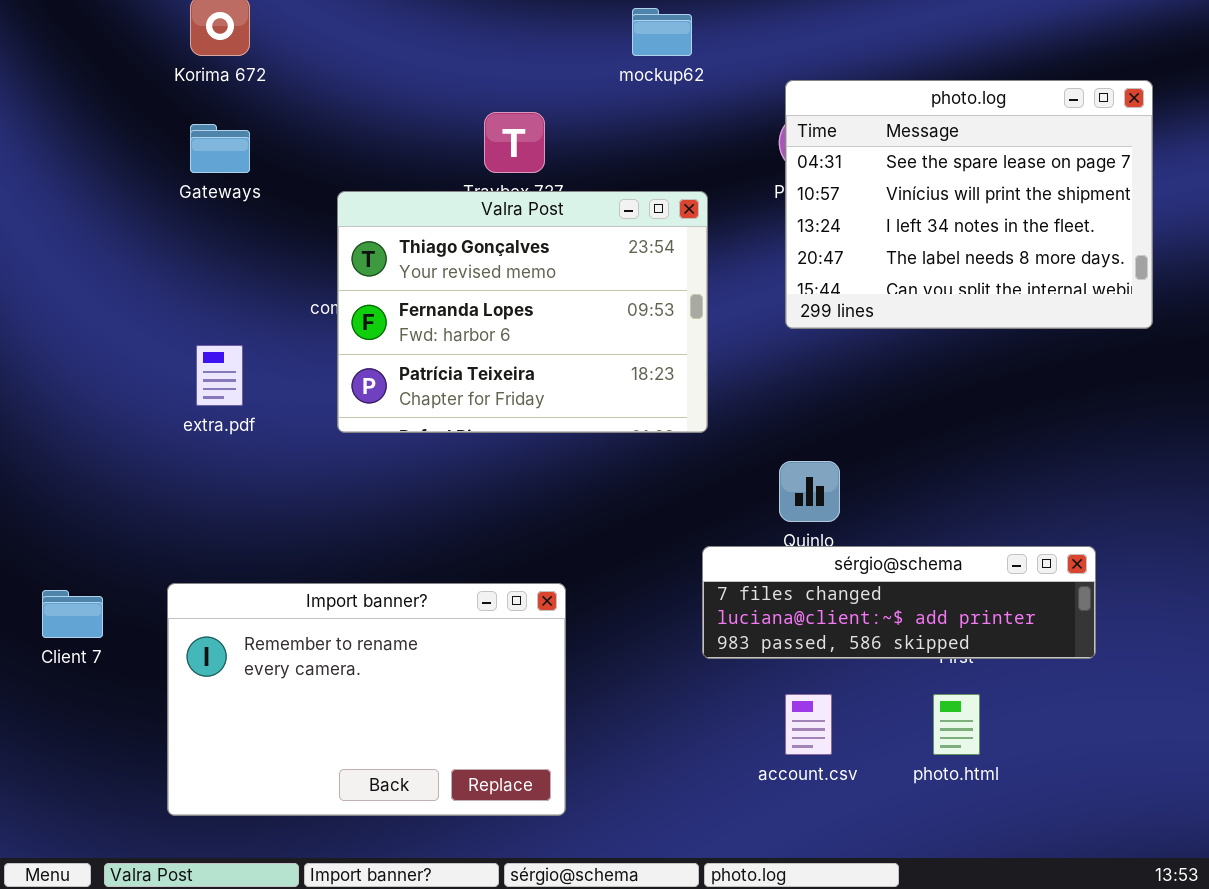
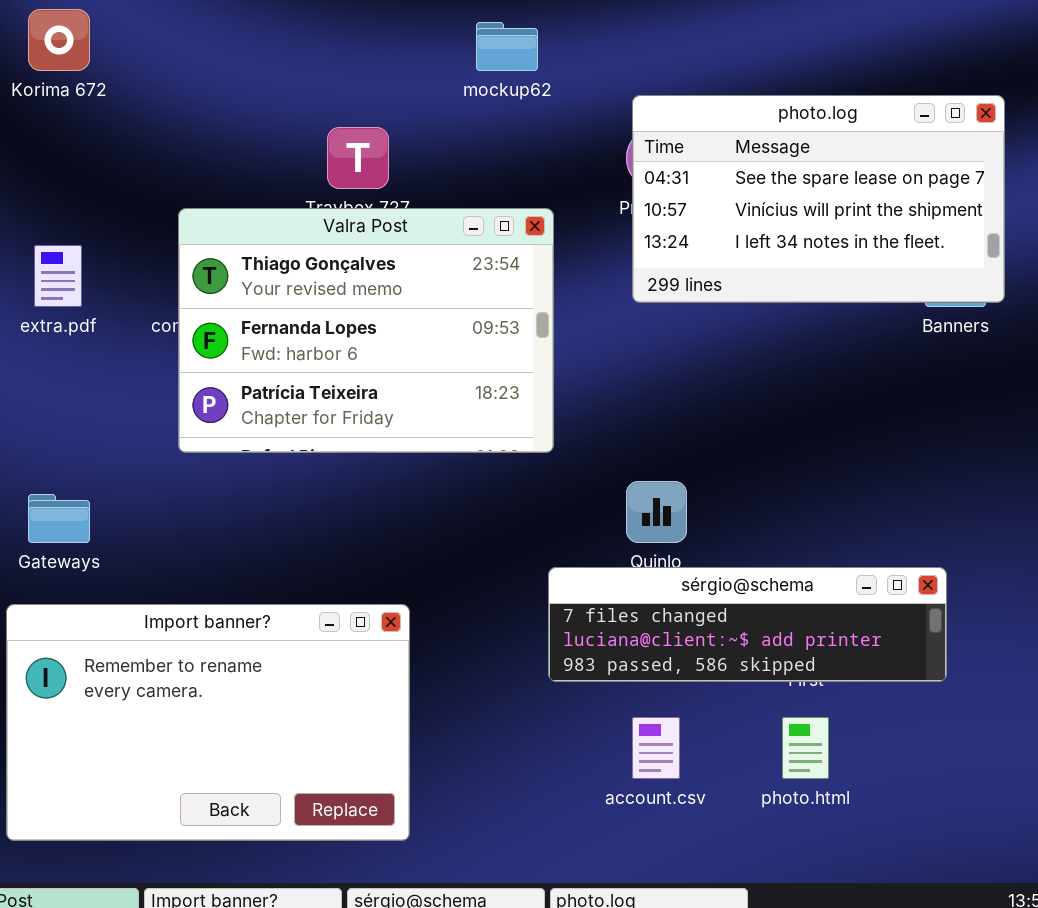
photo.log: [785,80,1153,329] -> [632,95,1005,303], resized
Gateways: [190,124,250,173] -> [28,494,90,543], moved
extra.pdf: [196,345,243,406] -> [34,245,82,307], moved

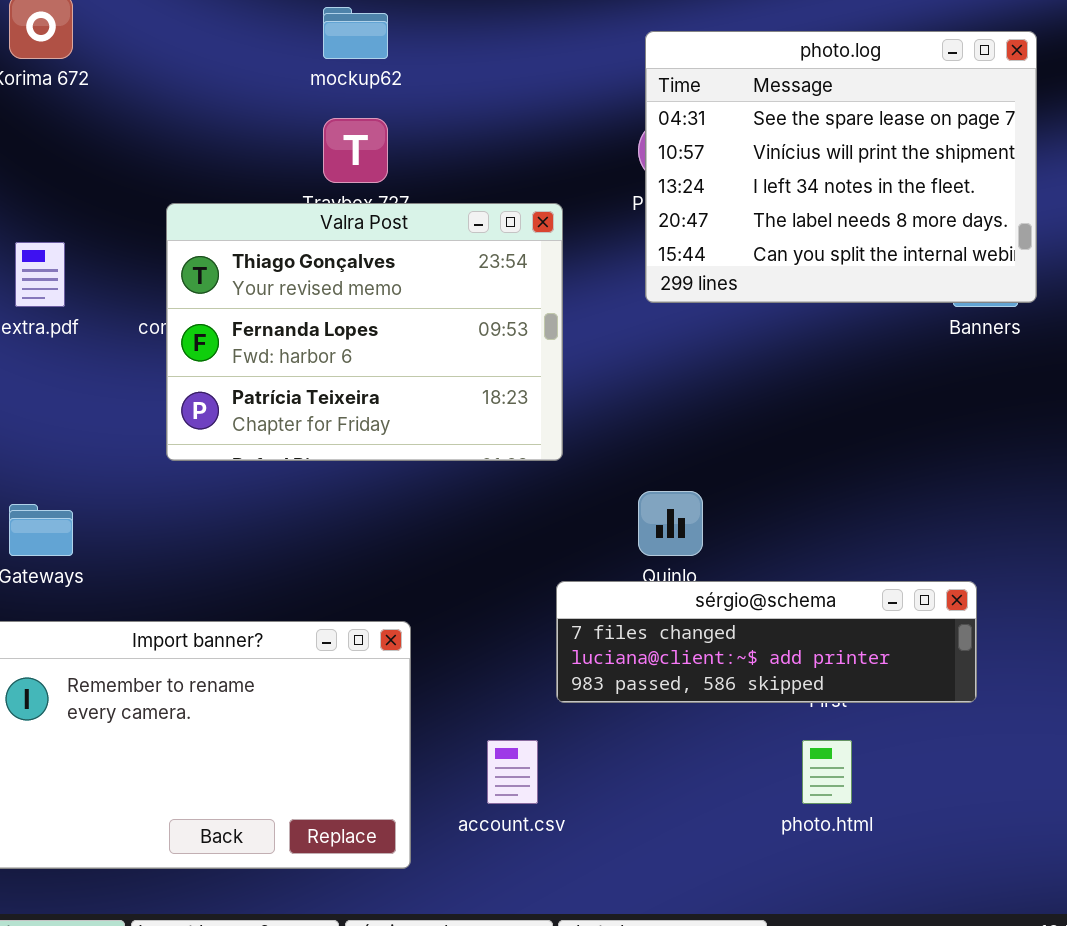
mockup62: [476,22,538,71] -> [323,7,388,59], moved
photo.log: [632,95,1005,303] -> [645,31,1037,303], resized
account.csv: [632,717,680,779] -> [487,740,538,804], moved

